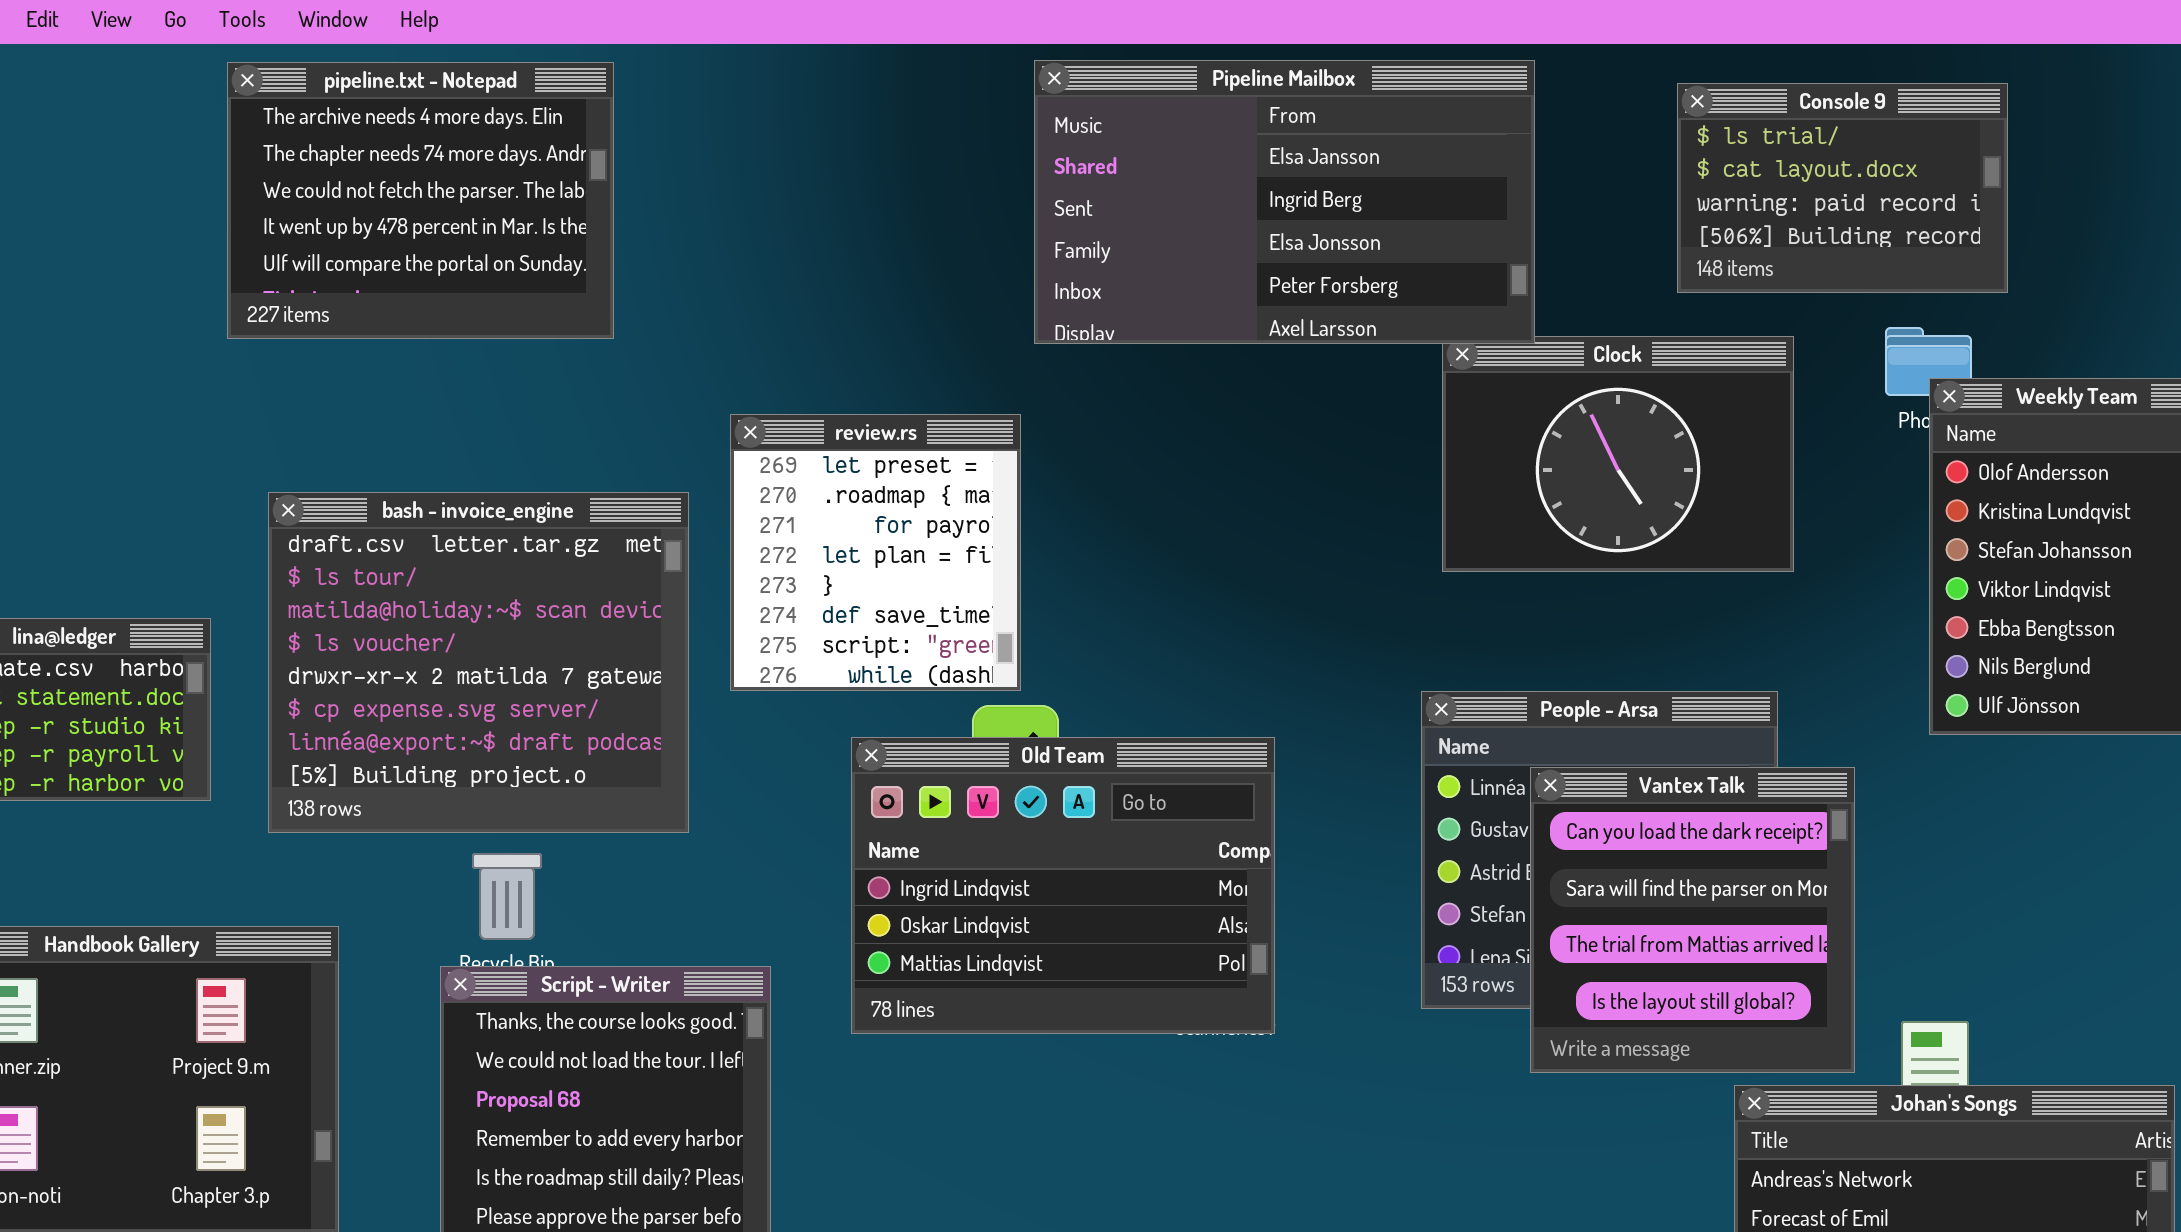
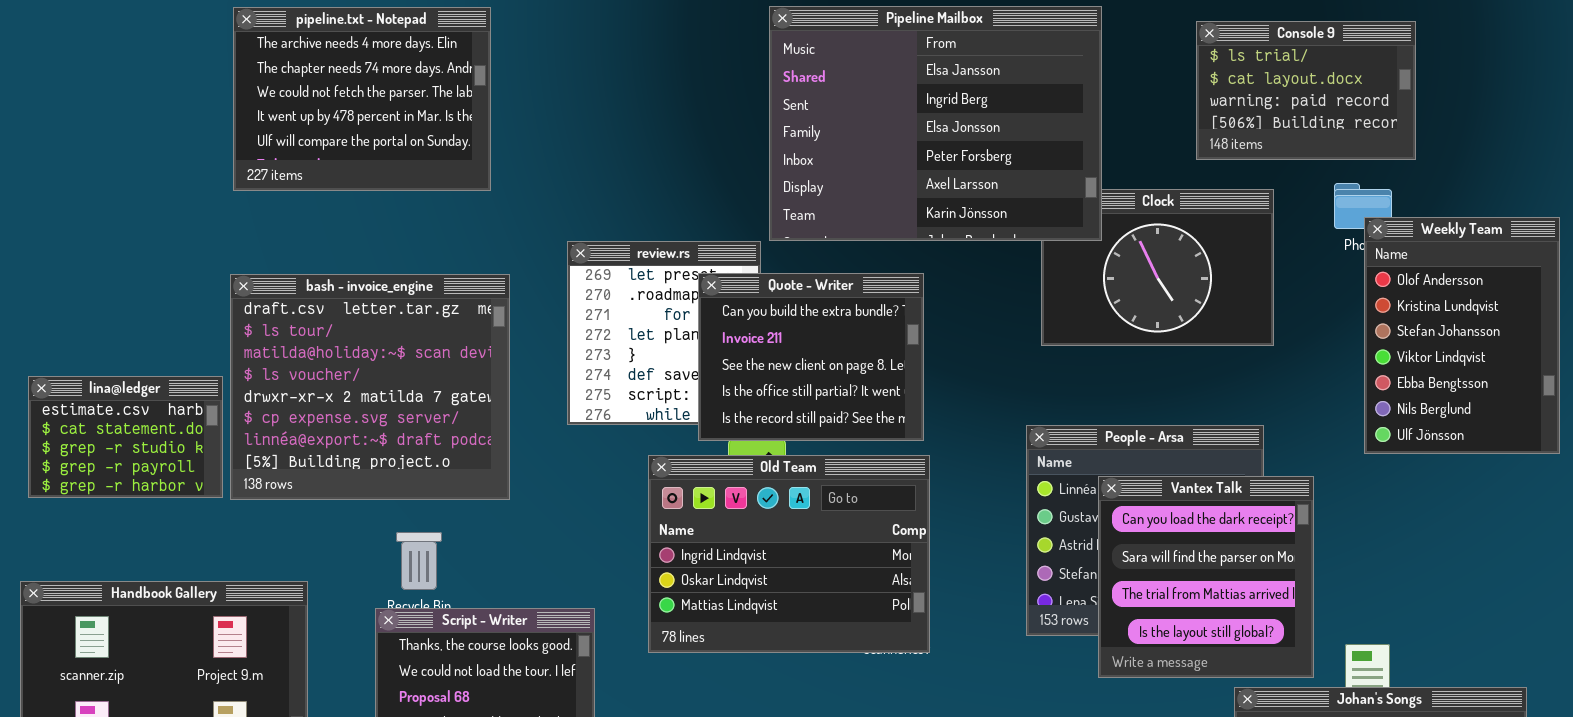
Pipeline Mailbox: [1034,60,1535,344] -> [769,6,1102,241], resized
Quote - Writer: none -> [698,273,924,441], opened
bash - invoice_engine: [268,492,689,833] -> [230,274,510,500], moved

